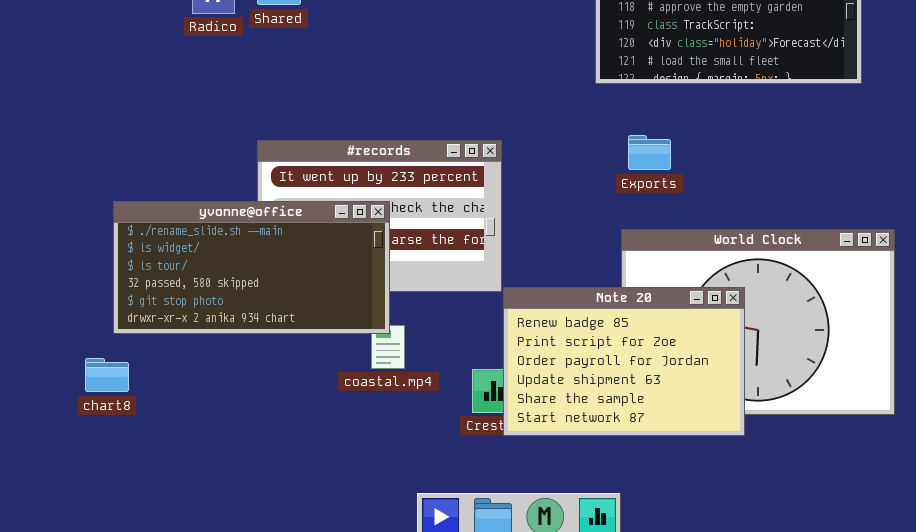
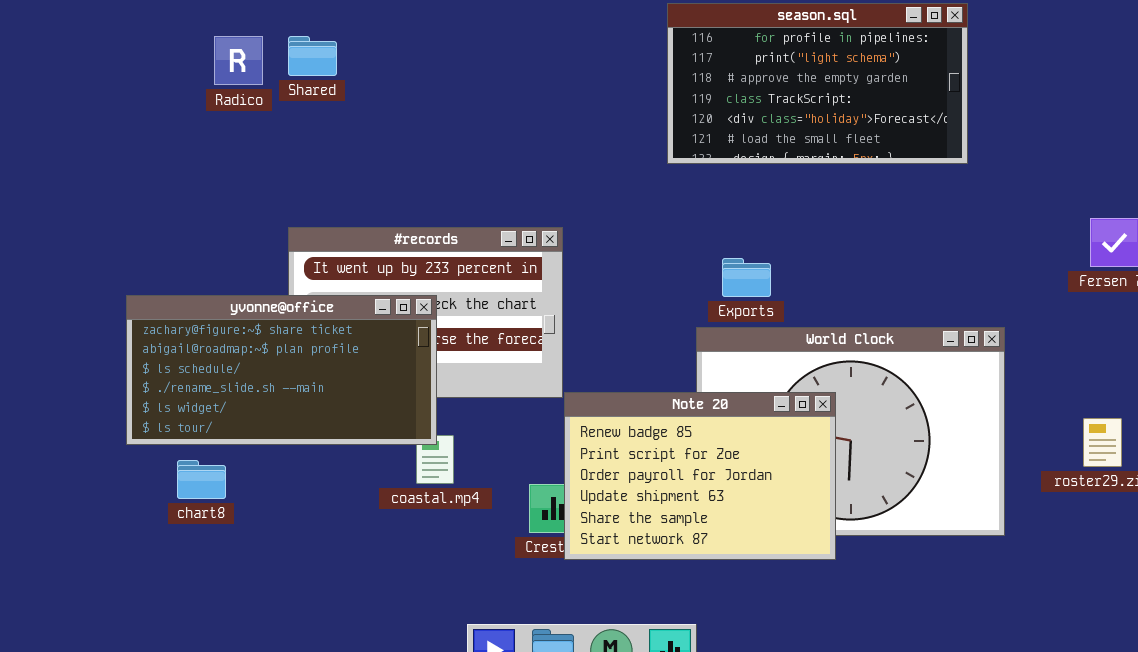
Exports: [628,135,671,170] -> [722,258,771,297], moved
yvonne@office: [113,201,390,334] -> [126,295,437,445], scrolled up 3 rows
chart8: [85,358,129,392] -> [177,460,226,499], moved

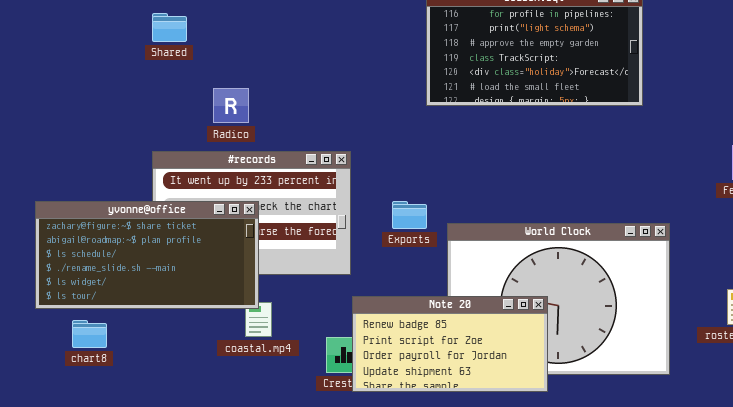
Radico: [214,36,263,85] -> [213,88,249,123], moved
Exports: [722,258,771,297] -> [392,201,427,229], moved
Note 20: [564,392,836,560] -> [352,296,548,392], resized

